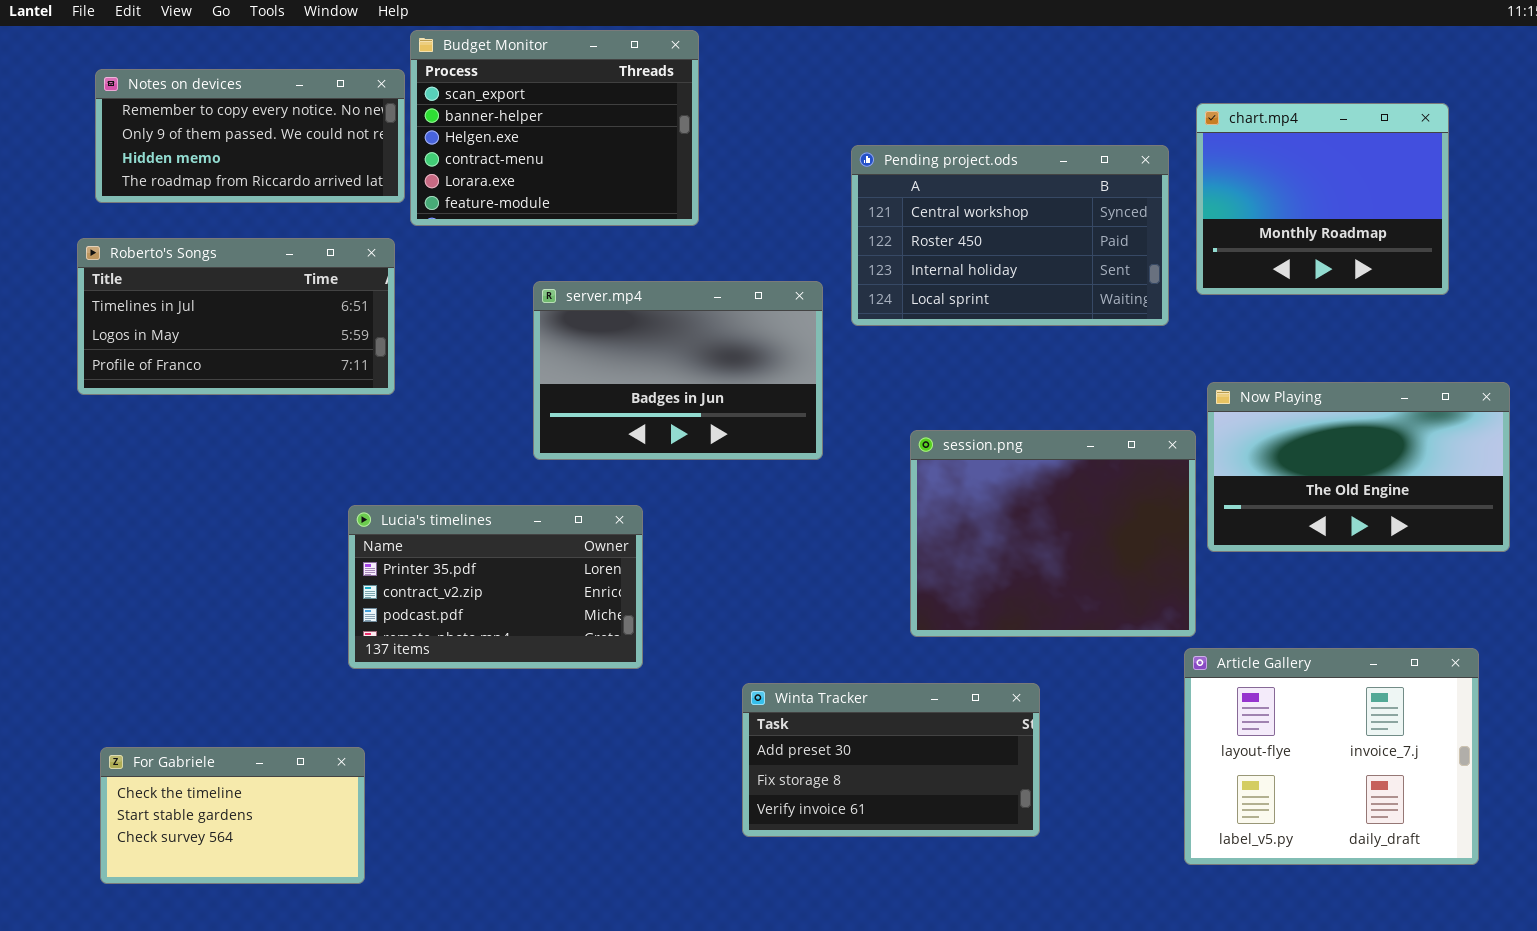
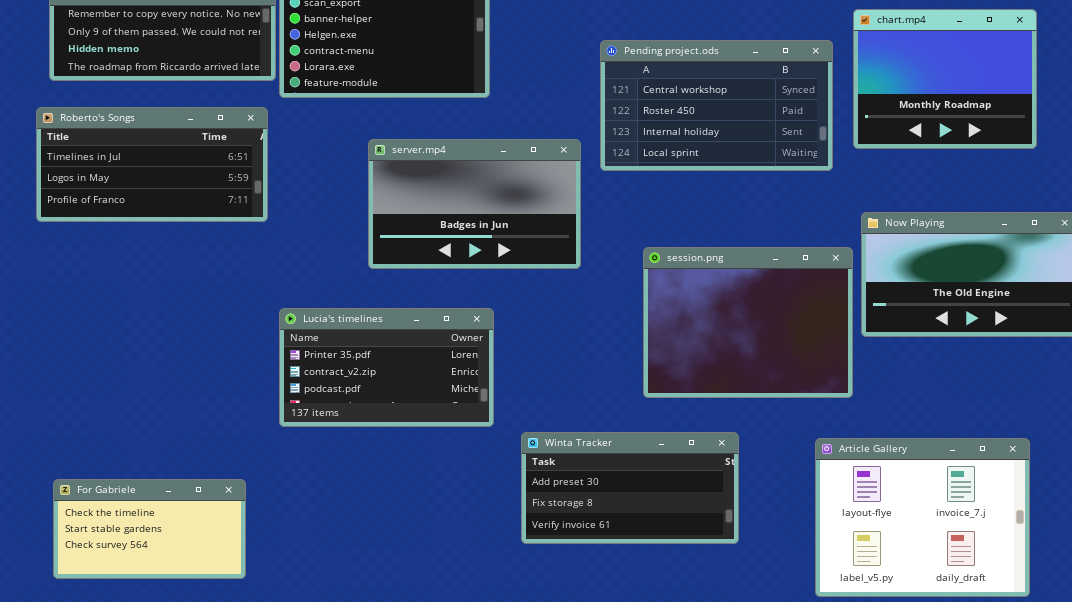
Lucia's timelines: [348,505,643,669] -> [279,308,494,427], moved
Article Gallery: [1184,648,1479,865] -> [815,438,1030,597], moved

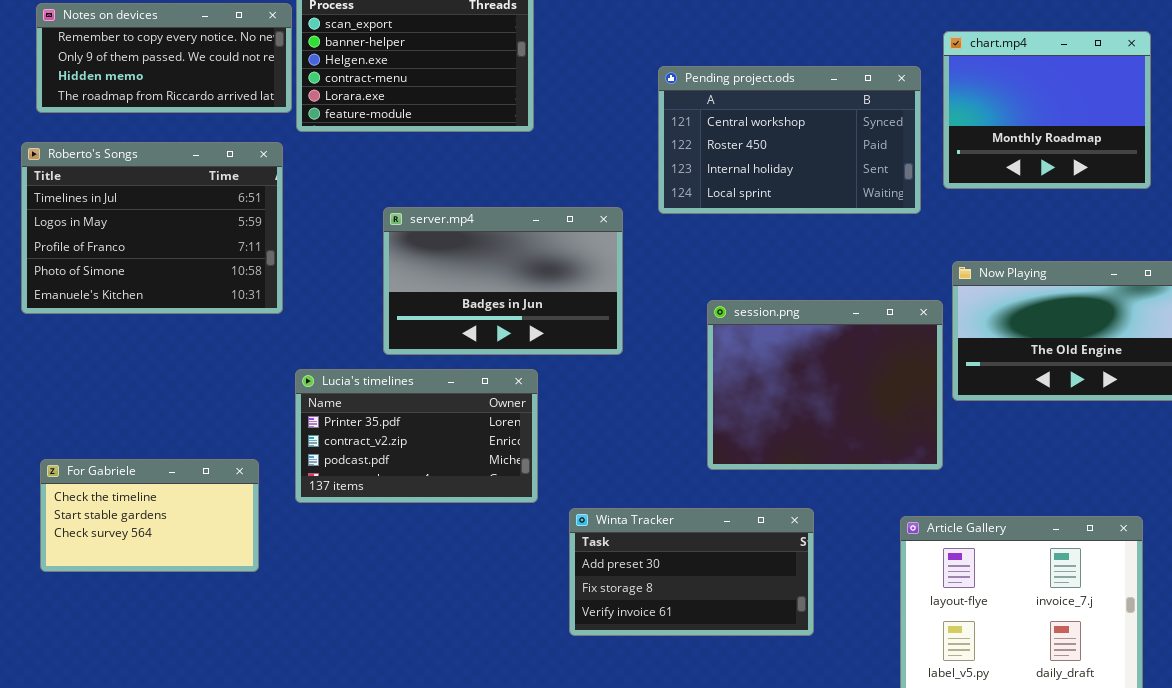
Roberto's Songs: [36,107,268,222] -> [21,142,283,314], resized
server.mp4: [368,139,581,269] -> [383,207,623,355], moved
For Gabriele: [53,479,246,579] -> [40,459,259,572], moved

